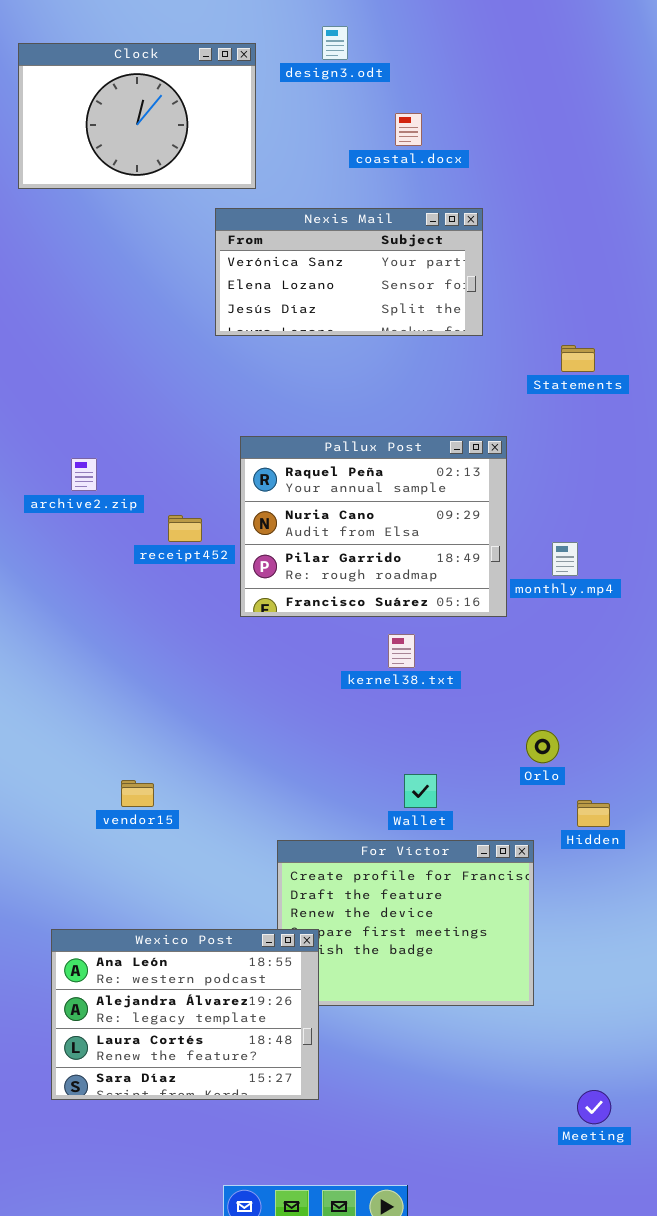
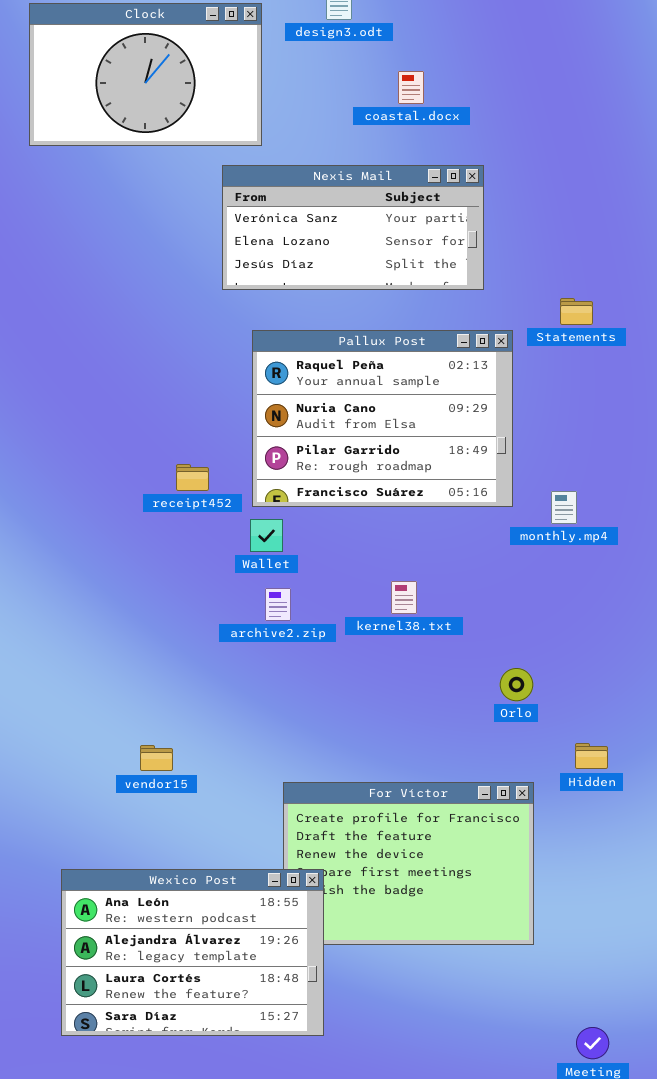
Pallux Post: [240,436,507,617] -> [252,330,513,507], moved
archive2.zip: [71,458,97,491] -> [265,588,291,621], moved
Orlo: [526,730,559,763] -> [500,668,533,701], moved
Wallet: [404,774,437,808] -> [250,519,283,552], moved
vendor15: [121,780,154,807] -> [140,745,173,771], moved

